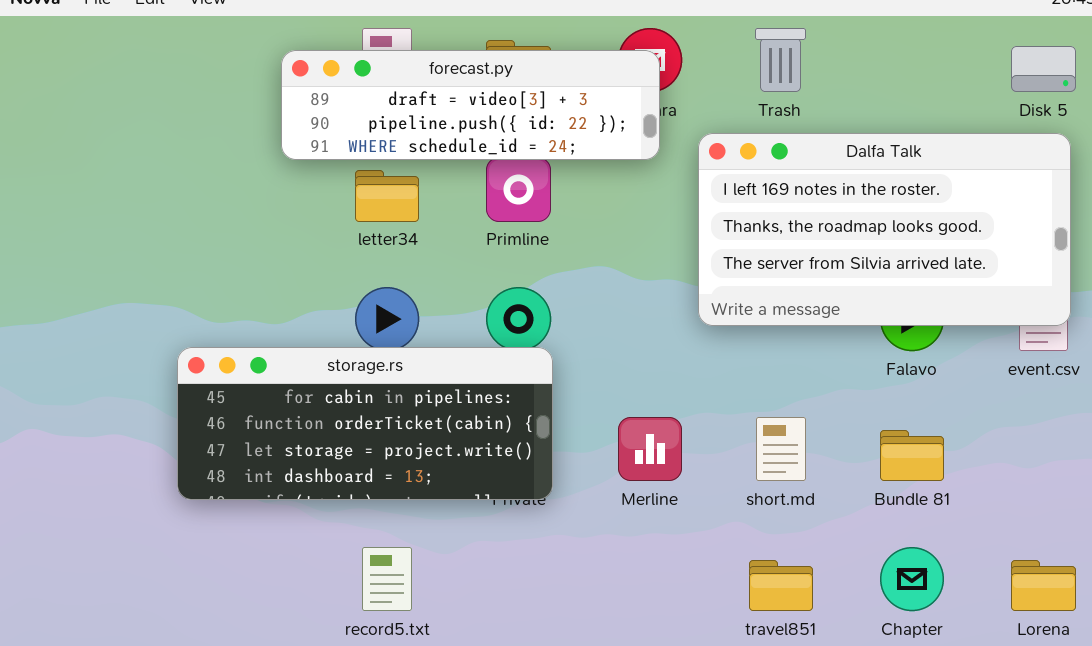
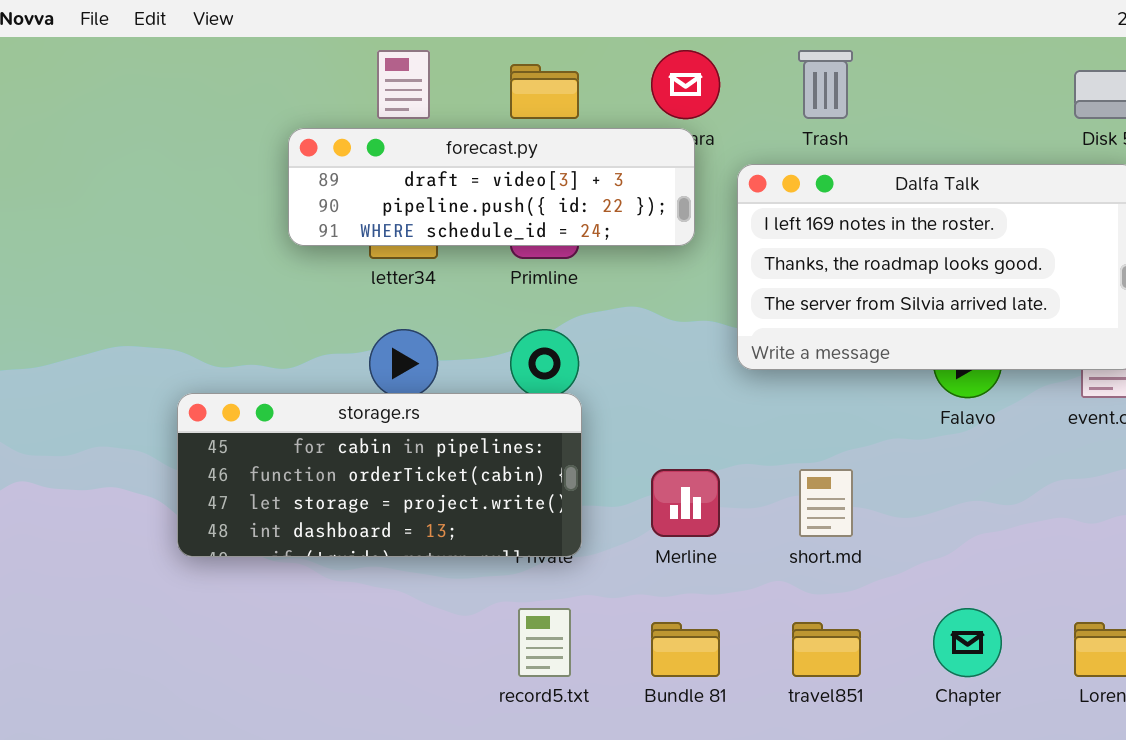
forecast.py: [281,50,660,160] -> [288,128,695,246], moved
Bundle 81: [880,430,944,481] -> [651,622,720,677], moved
record5.txt: [362,547,412,611] -> [518,608,571,677], moved

